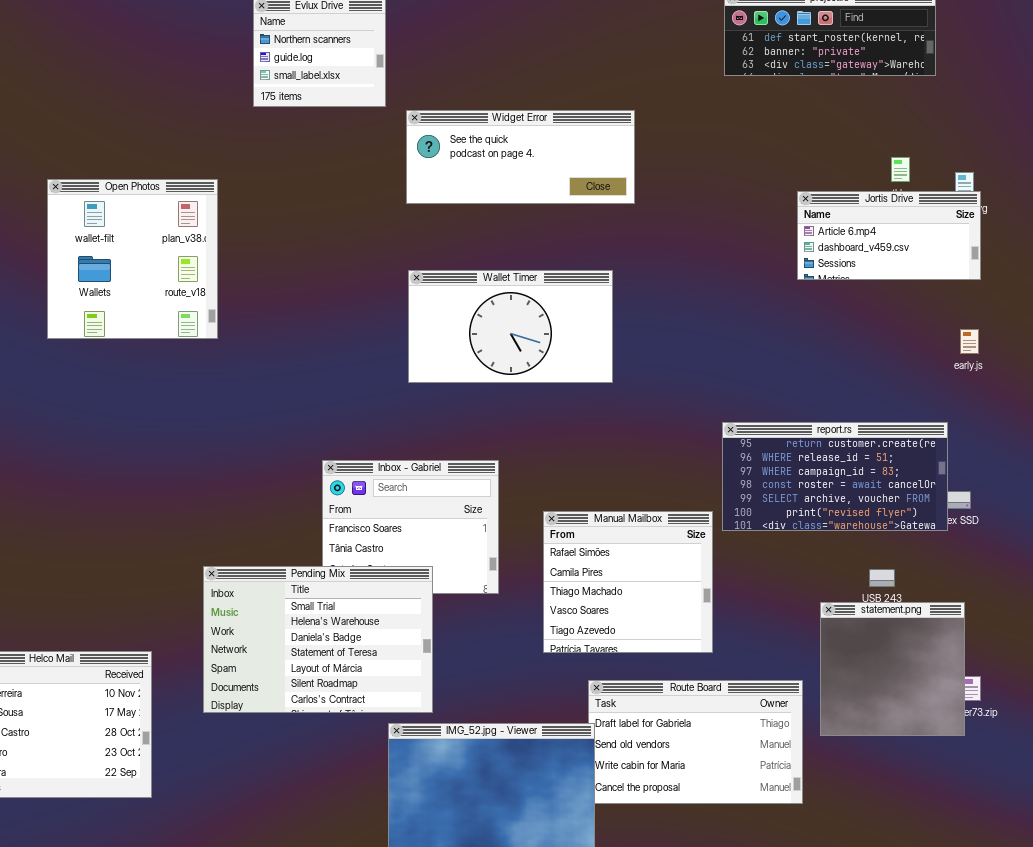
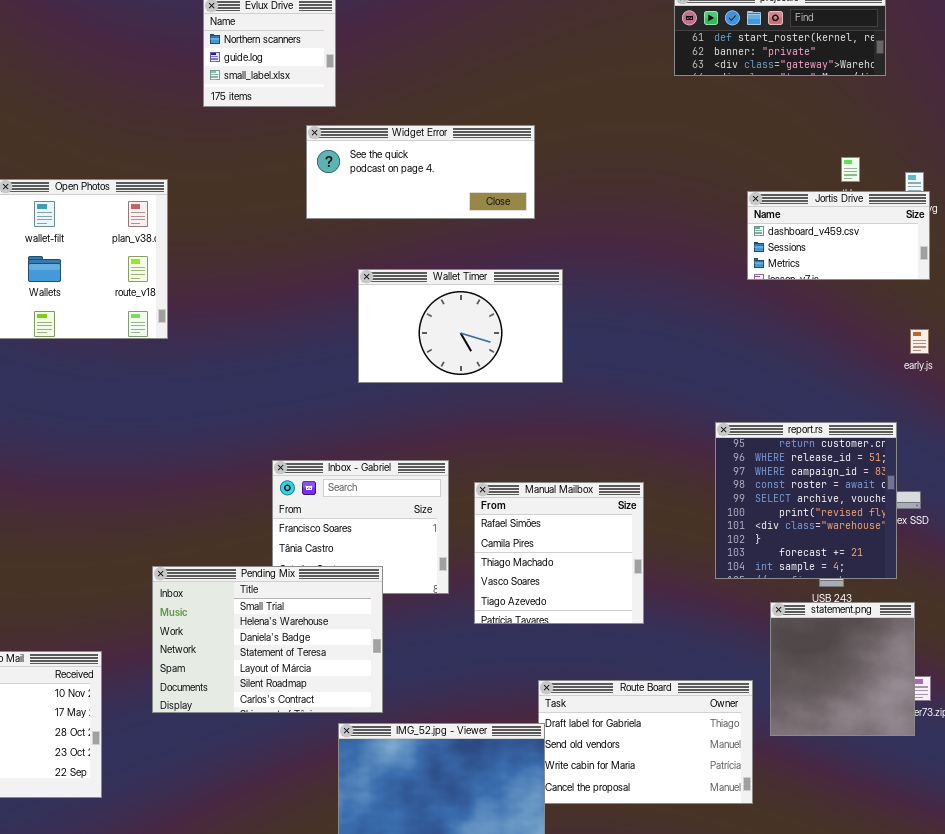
Widget Error: [406,110,635,204] -> [306,125,535,219], moved
Jortis Drive: [797,191,981,280] -> [747,191,930,280], scrolled down 1 row
report.rs: [722,422,948,531] -> [715,422,897,579], resized
Manual Mailbox: [543,511,713,653] -> [474,482,644,624], moved

